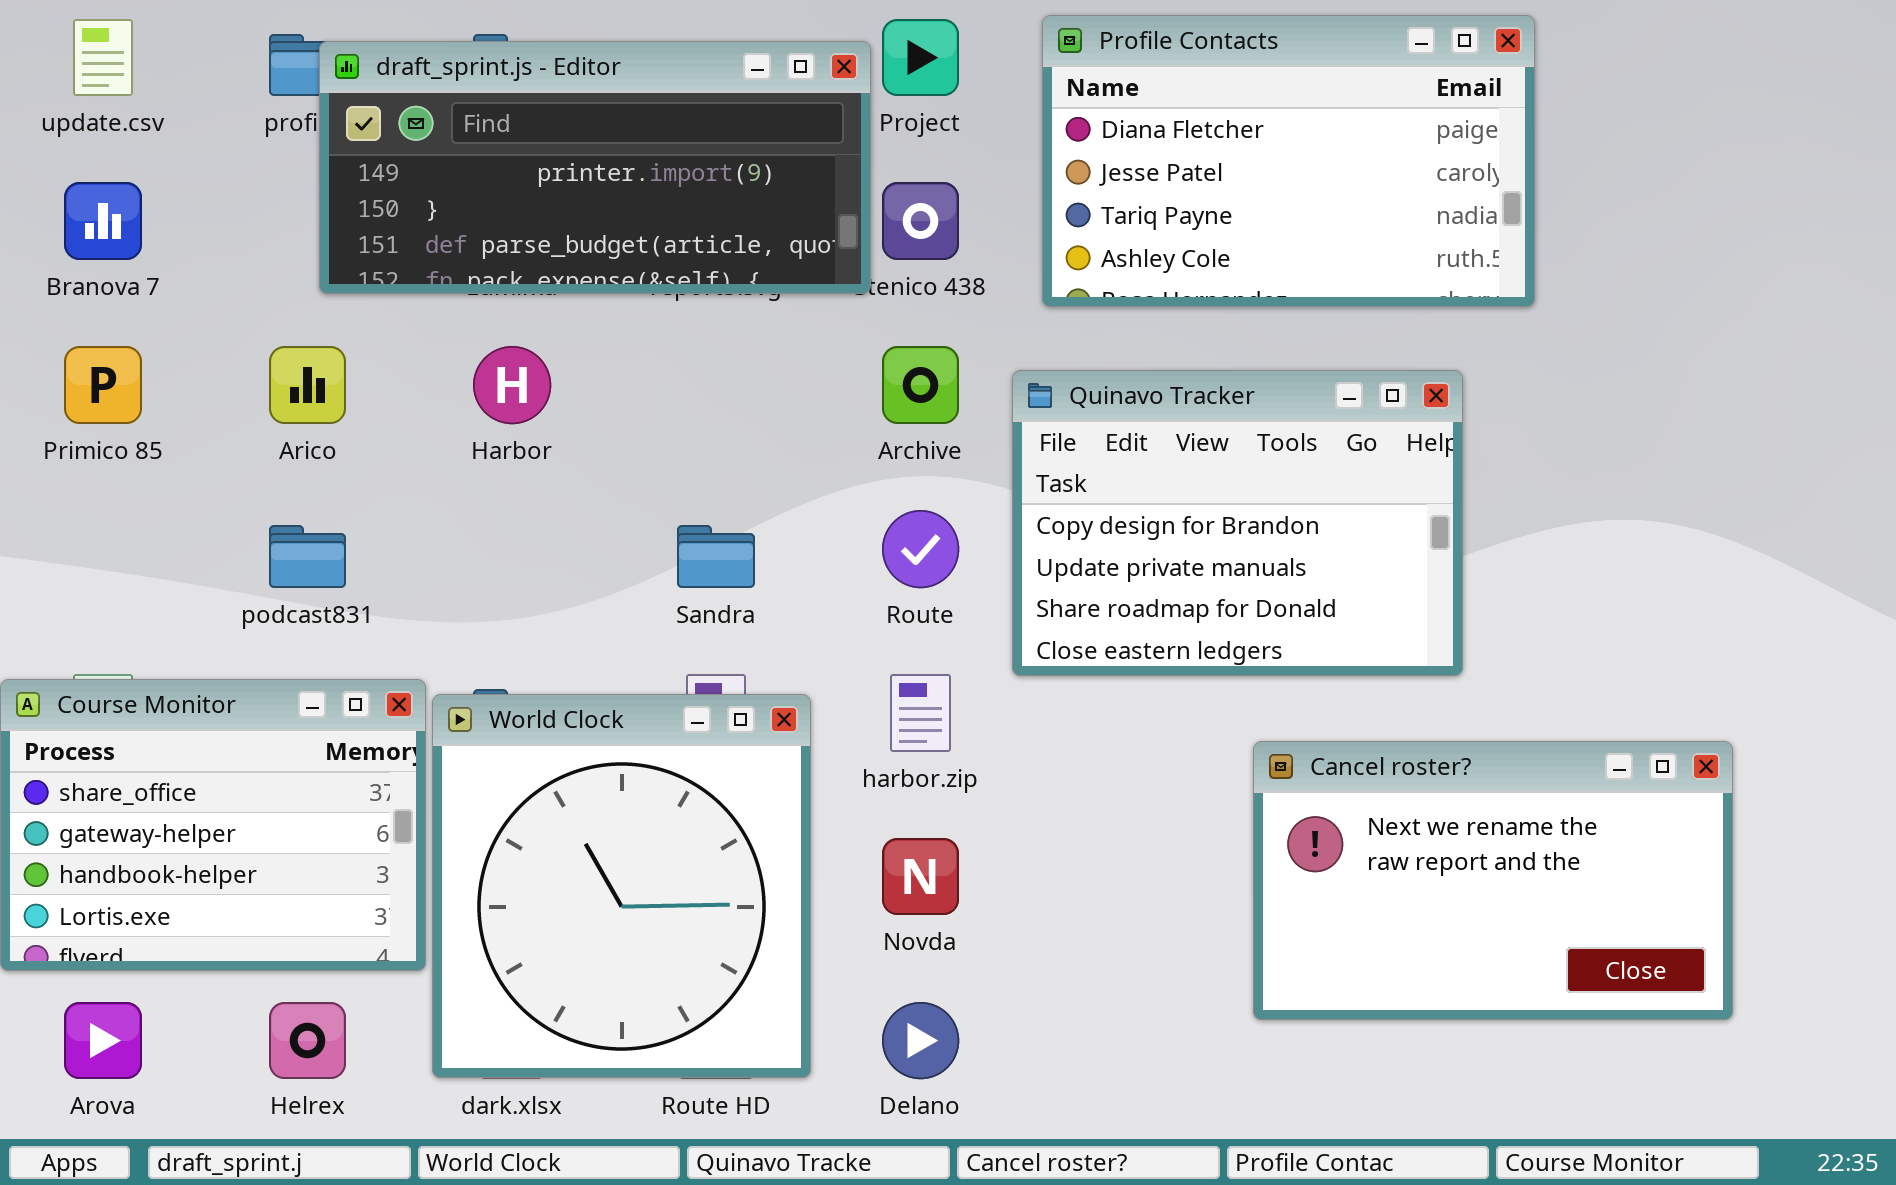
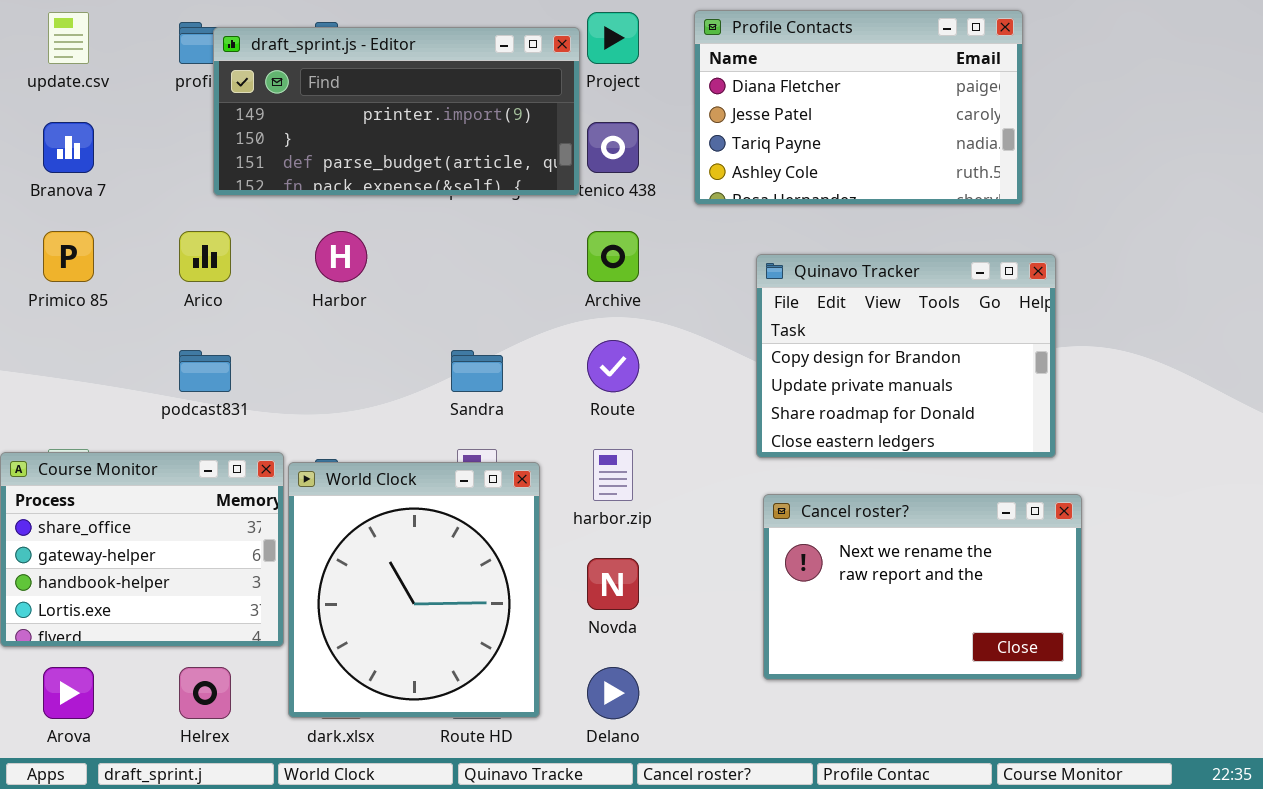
Quinavo Tracker: [1012,370,1463,676] -> [756,254,1056,458], moved
Cancel roster?: [1253,741,1733,1020] -> [763,494,1082,680], moved

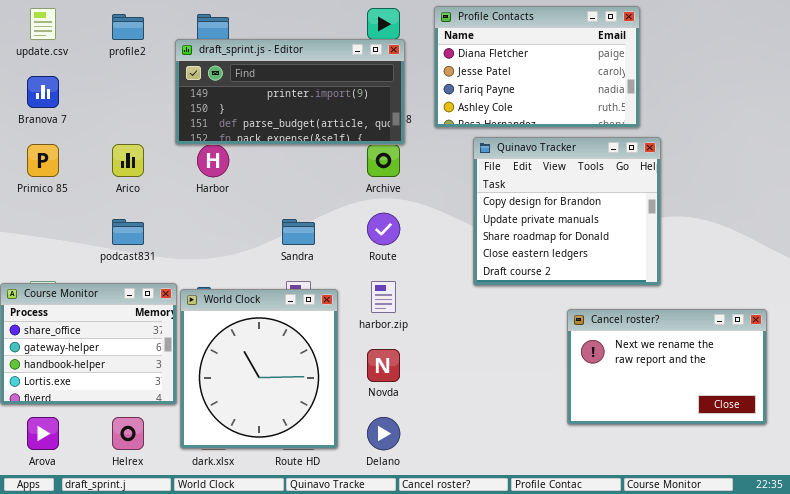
draft_sprint.js - Editor: [213,27,580,196] -> [175,39,405,145], moved
Quinavo Tracker: [756,254,1056,458] -> [473,137,661,286], resized
Cancel roster?: [763,494,1082,680] -> [567,309,767,425], moved

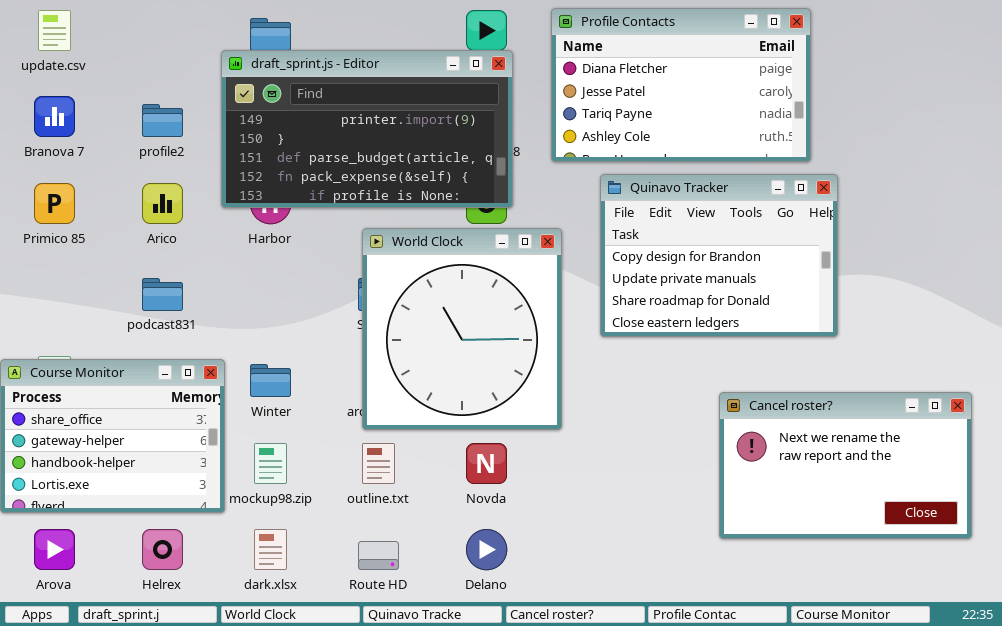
profile2: [112,14,144,40] -> [142,104,183,137], moved
draft_sprint.js - Editor: [175,39,405,145] -> [221,50,513,208], resized
Quinavo Tracker: [473,137,661,286] -> [600,174,838,337], resized
World Clock: [180,289,338,449] -> [362,228,562,430], moved

